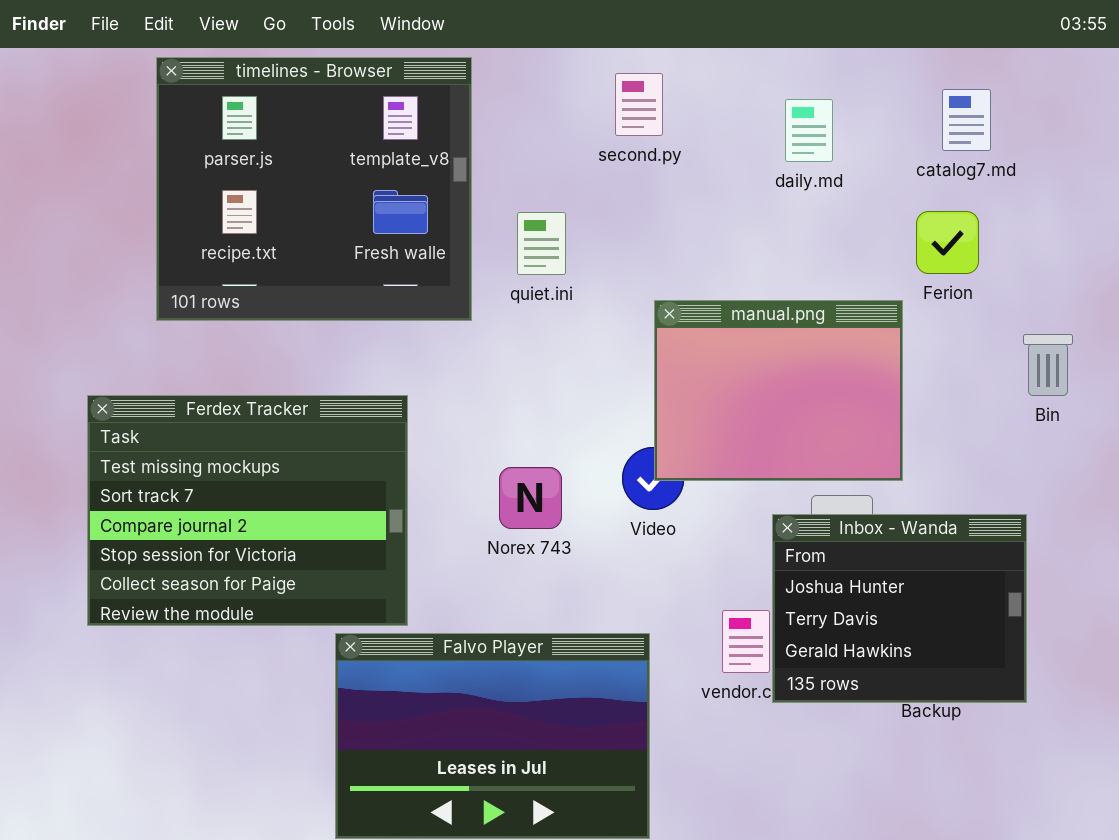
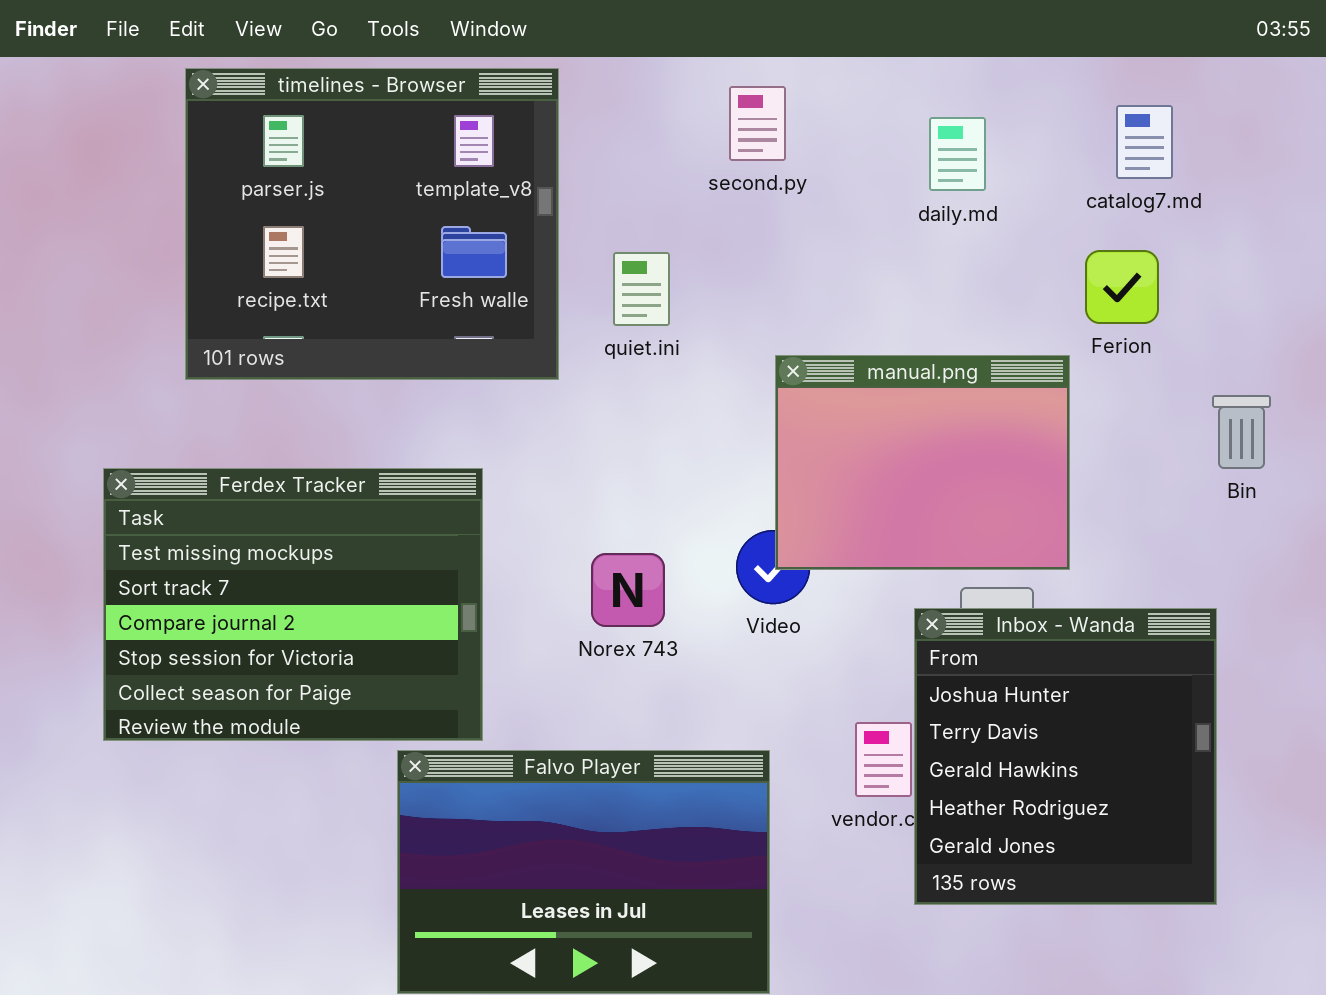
Inbox - Wanda: [772,514,1027,703] -> [914,608,1217,905], resized

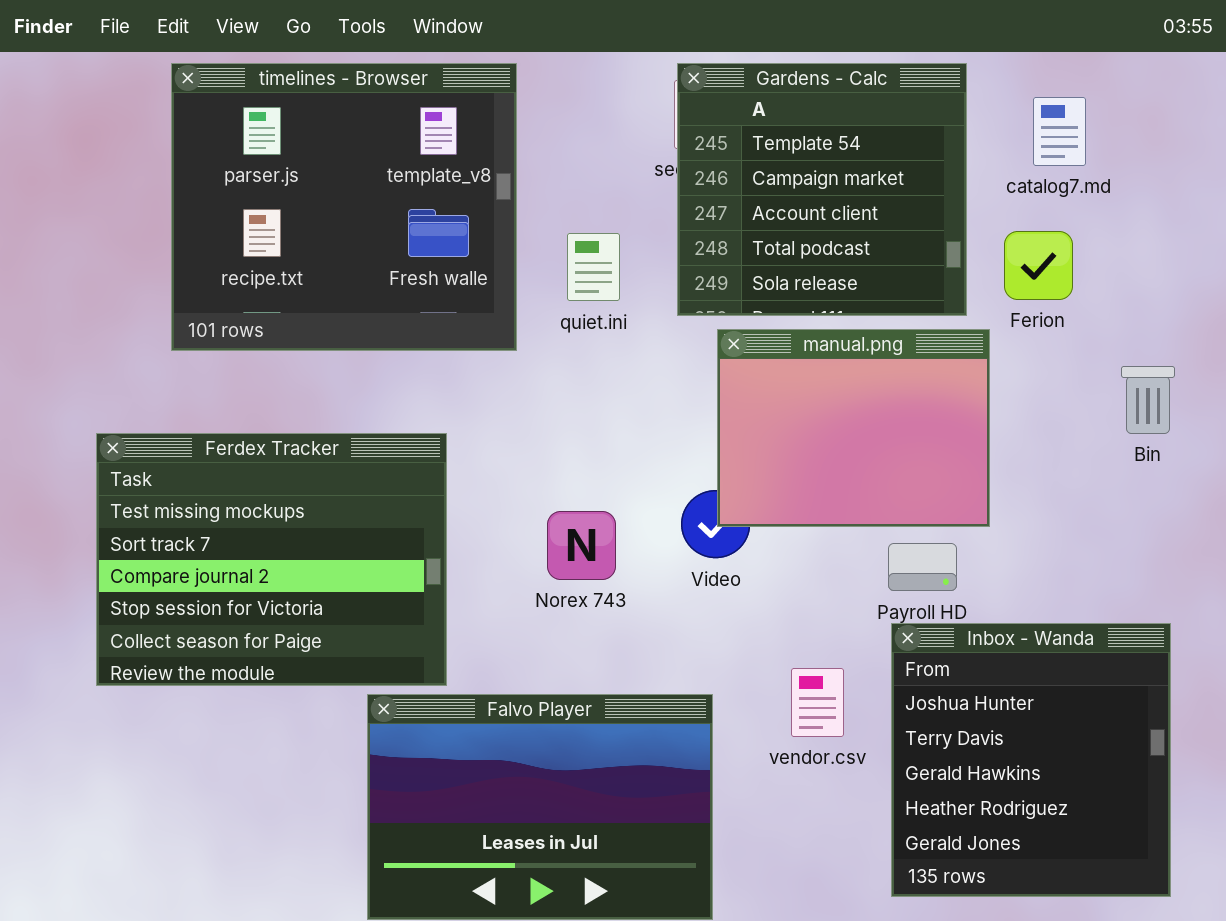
Gardens - Calc: none -> [677,63,967,316], opened
Inbox - Wanda: [914,608,1217,905] -> [891,623,1171,897], moved

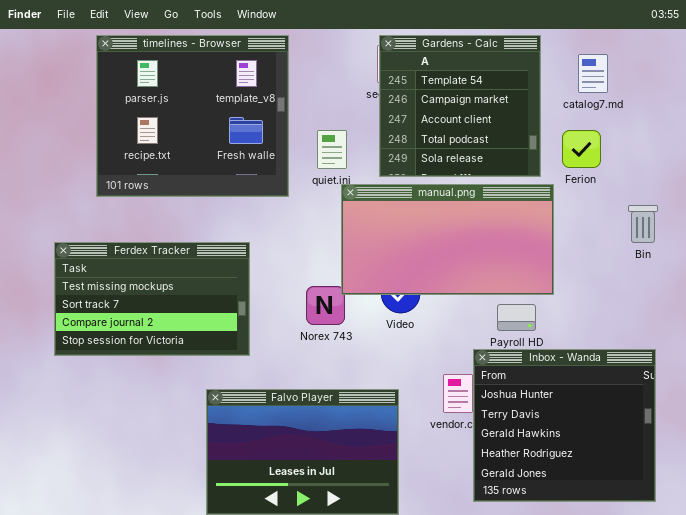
manual.png: [717,329,990,527] -> [341,184,554,295], resized
Ferdex Tracker: [96,433,447,686] -> [54,242,250,356], resized
Inbox - Wanda: [891,623,1171,897] -> [473,349,656,502], resized

